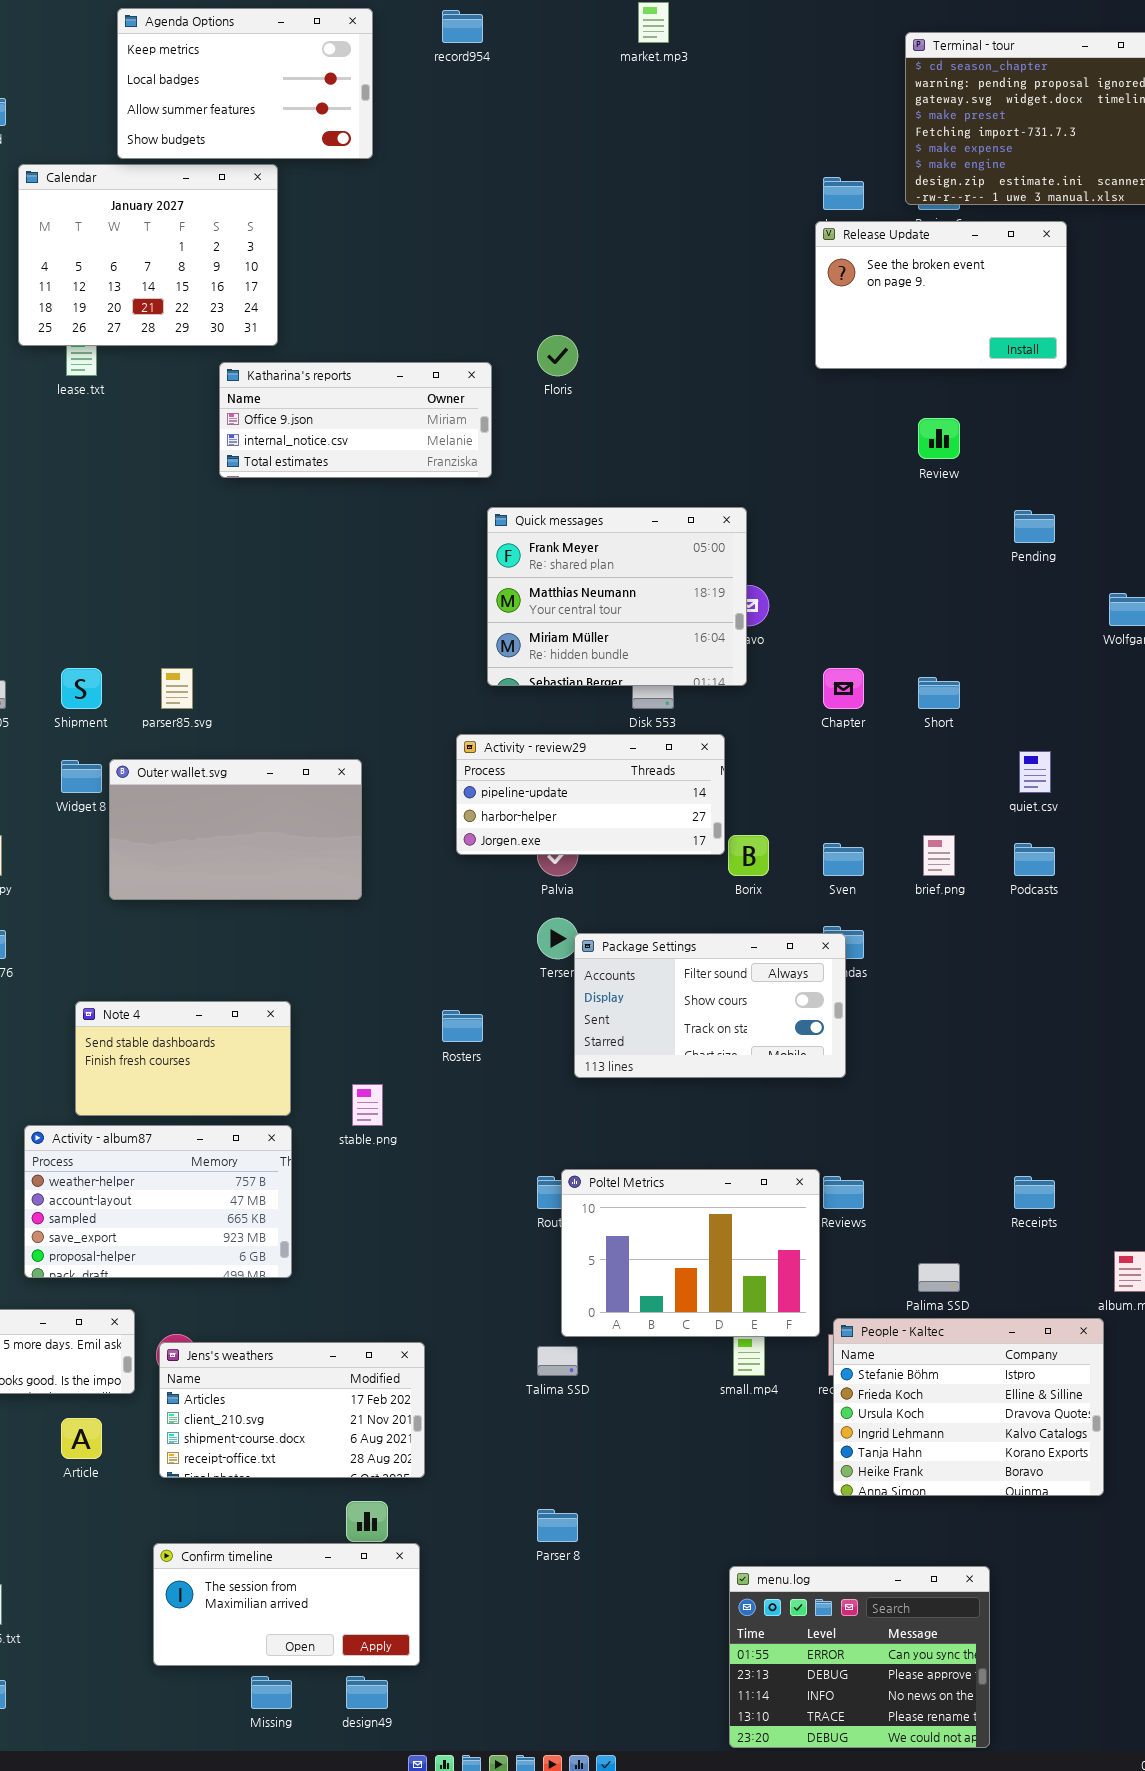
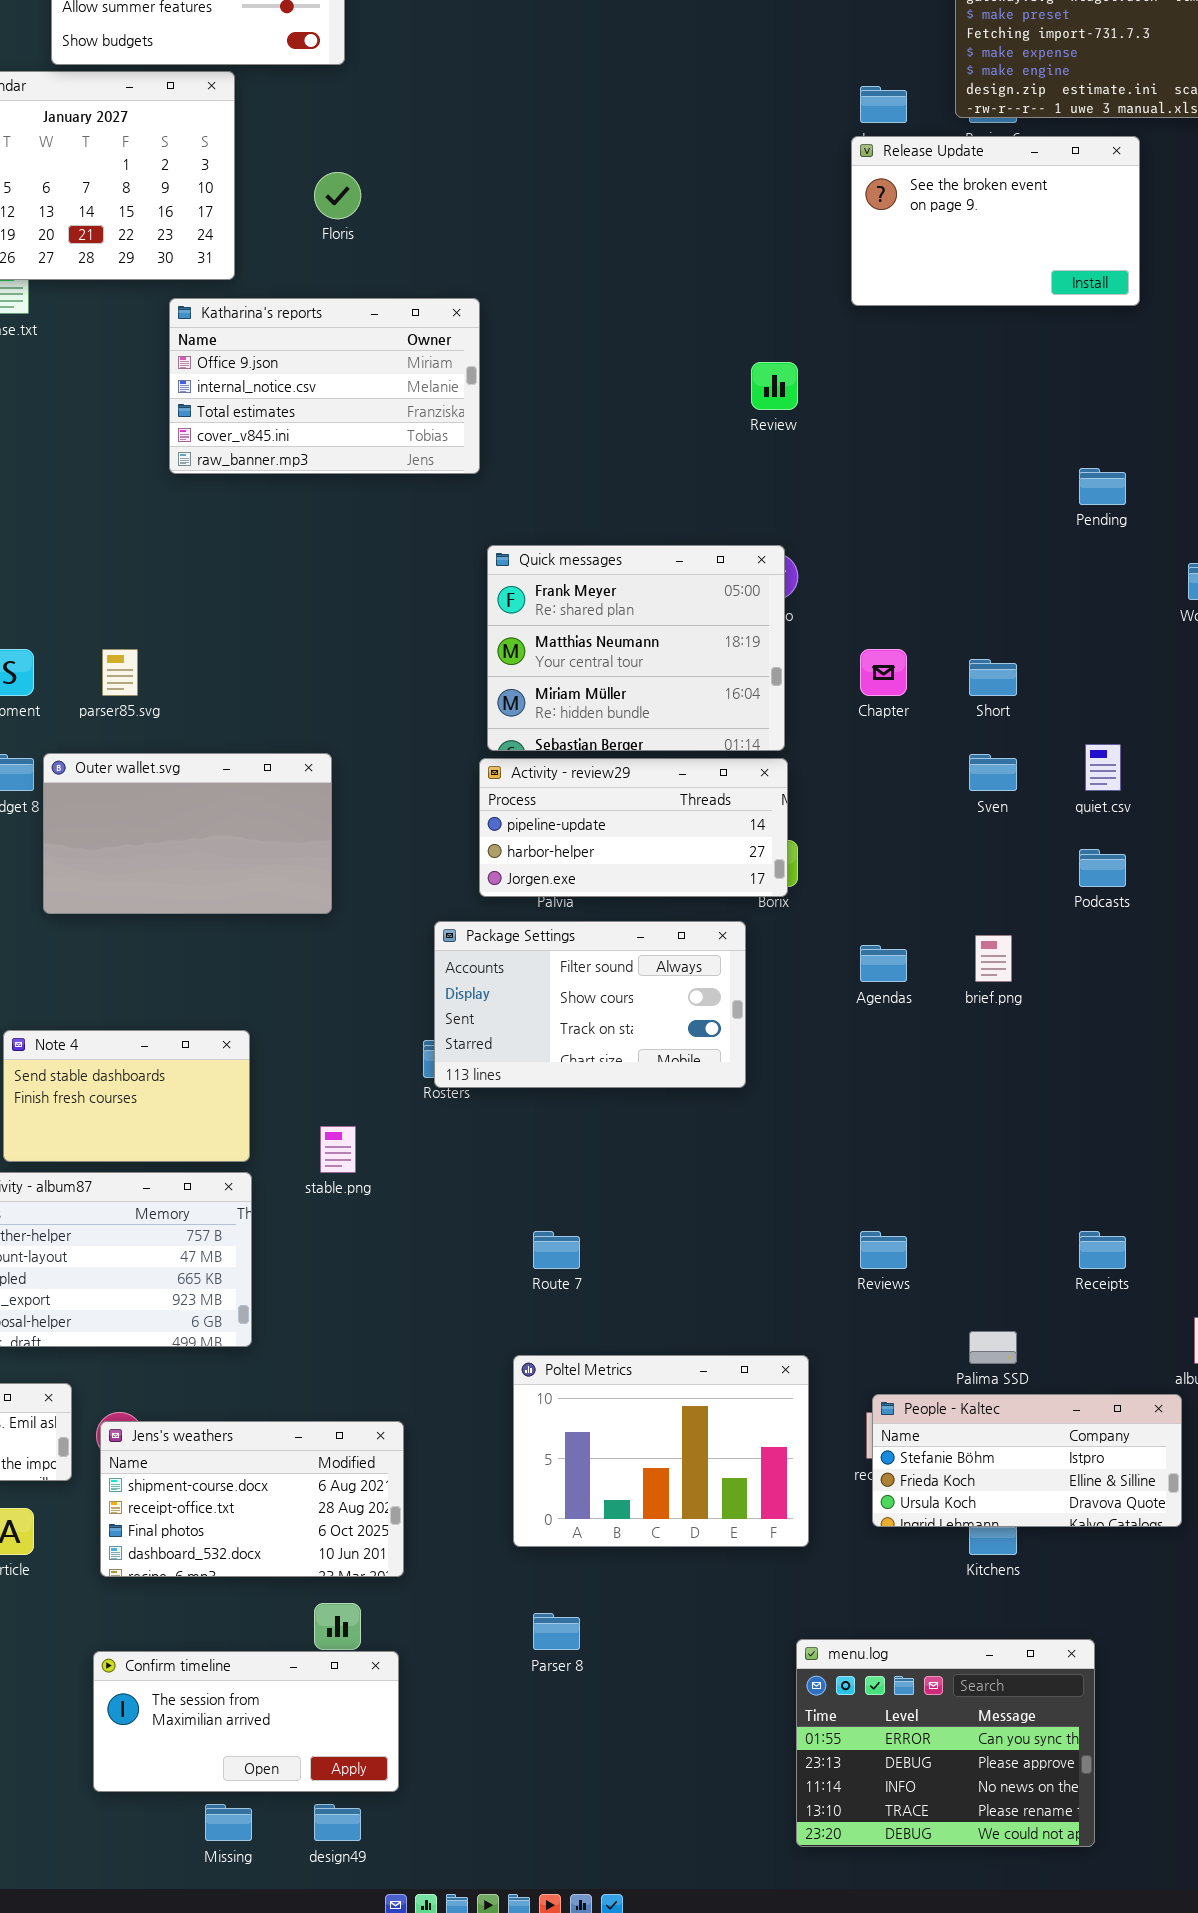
Floris: [537,335,578,376] -> [314,172,361,219], moved
Katharina's reports: [219,362,492,478] -> [169,298,480,474], resized
Review: [918,418,960,459] -> [751,362,798,410], moved
Quick messages: [487,507,747,686] -> [487,545,785,751], moved
Activity - review29: [456,734,725,855] -> [479,758,788,897], moved
brief.png: [923,835,955,876] -> [975,935,1012,982], moved
Sven: [823,843,864,876] -> [969,754,1017,791], moved
Package Settings: [574,933,846,1078] -> [434,921,746,1088], moved
Poltel Metrics: [561,1169,820,1337] -> [513,1355,809,1547], moved
People - Kaltec: [833,1318,1104,1496] -> [872,1394,1182,1527], resized
Jens's weathers: [159,1342,425,1478] -> [100,1421,404,1577], scrolled down 2 rows
menu.log: [729,1566,990,1748] -> [796,1639,1095,1847], moved

